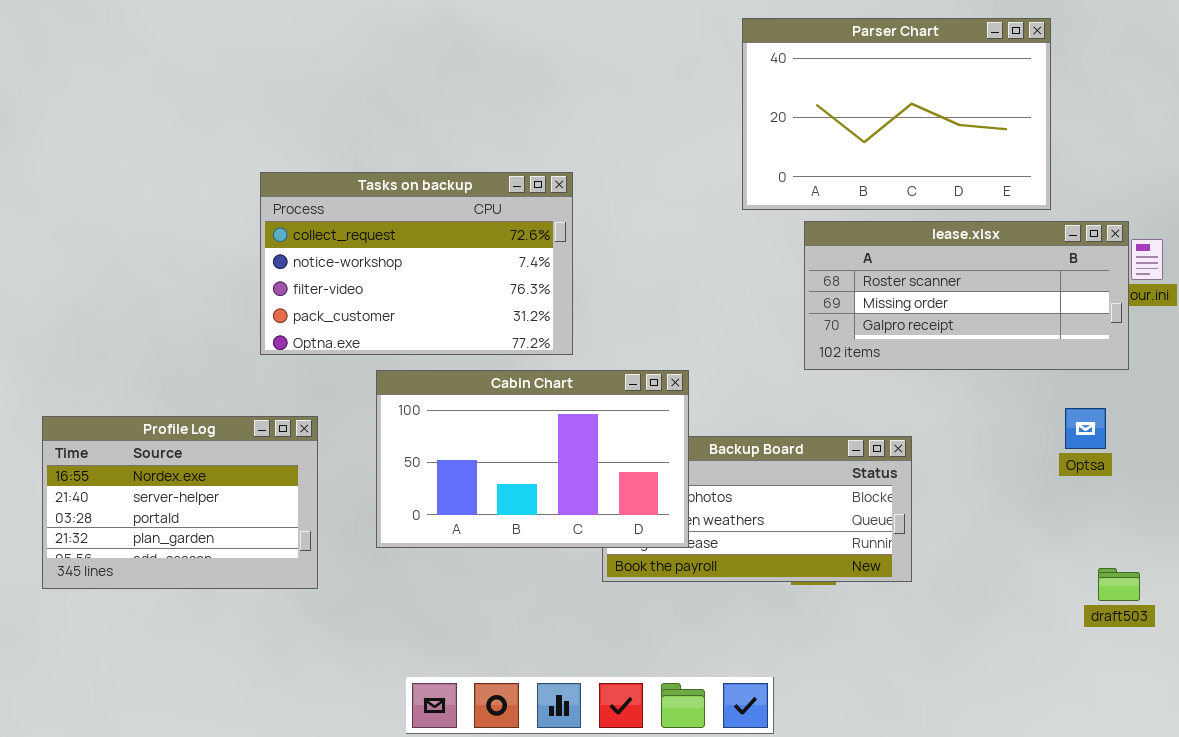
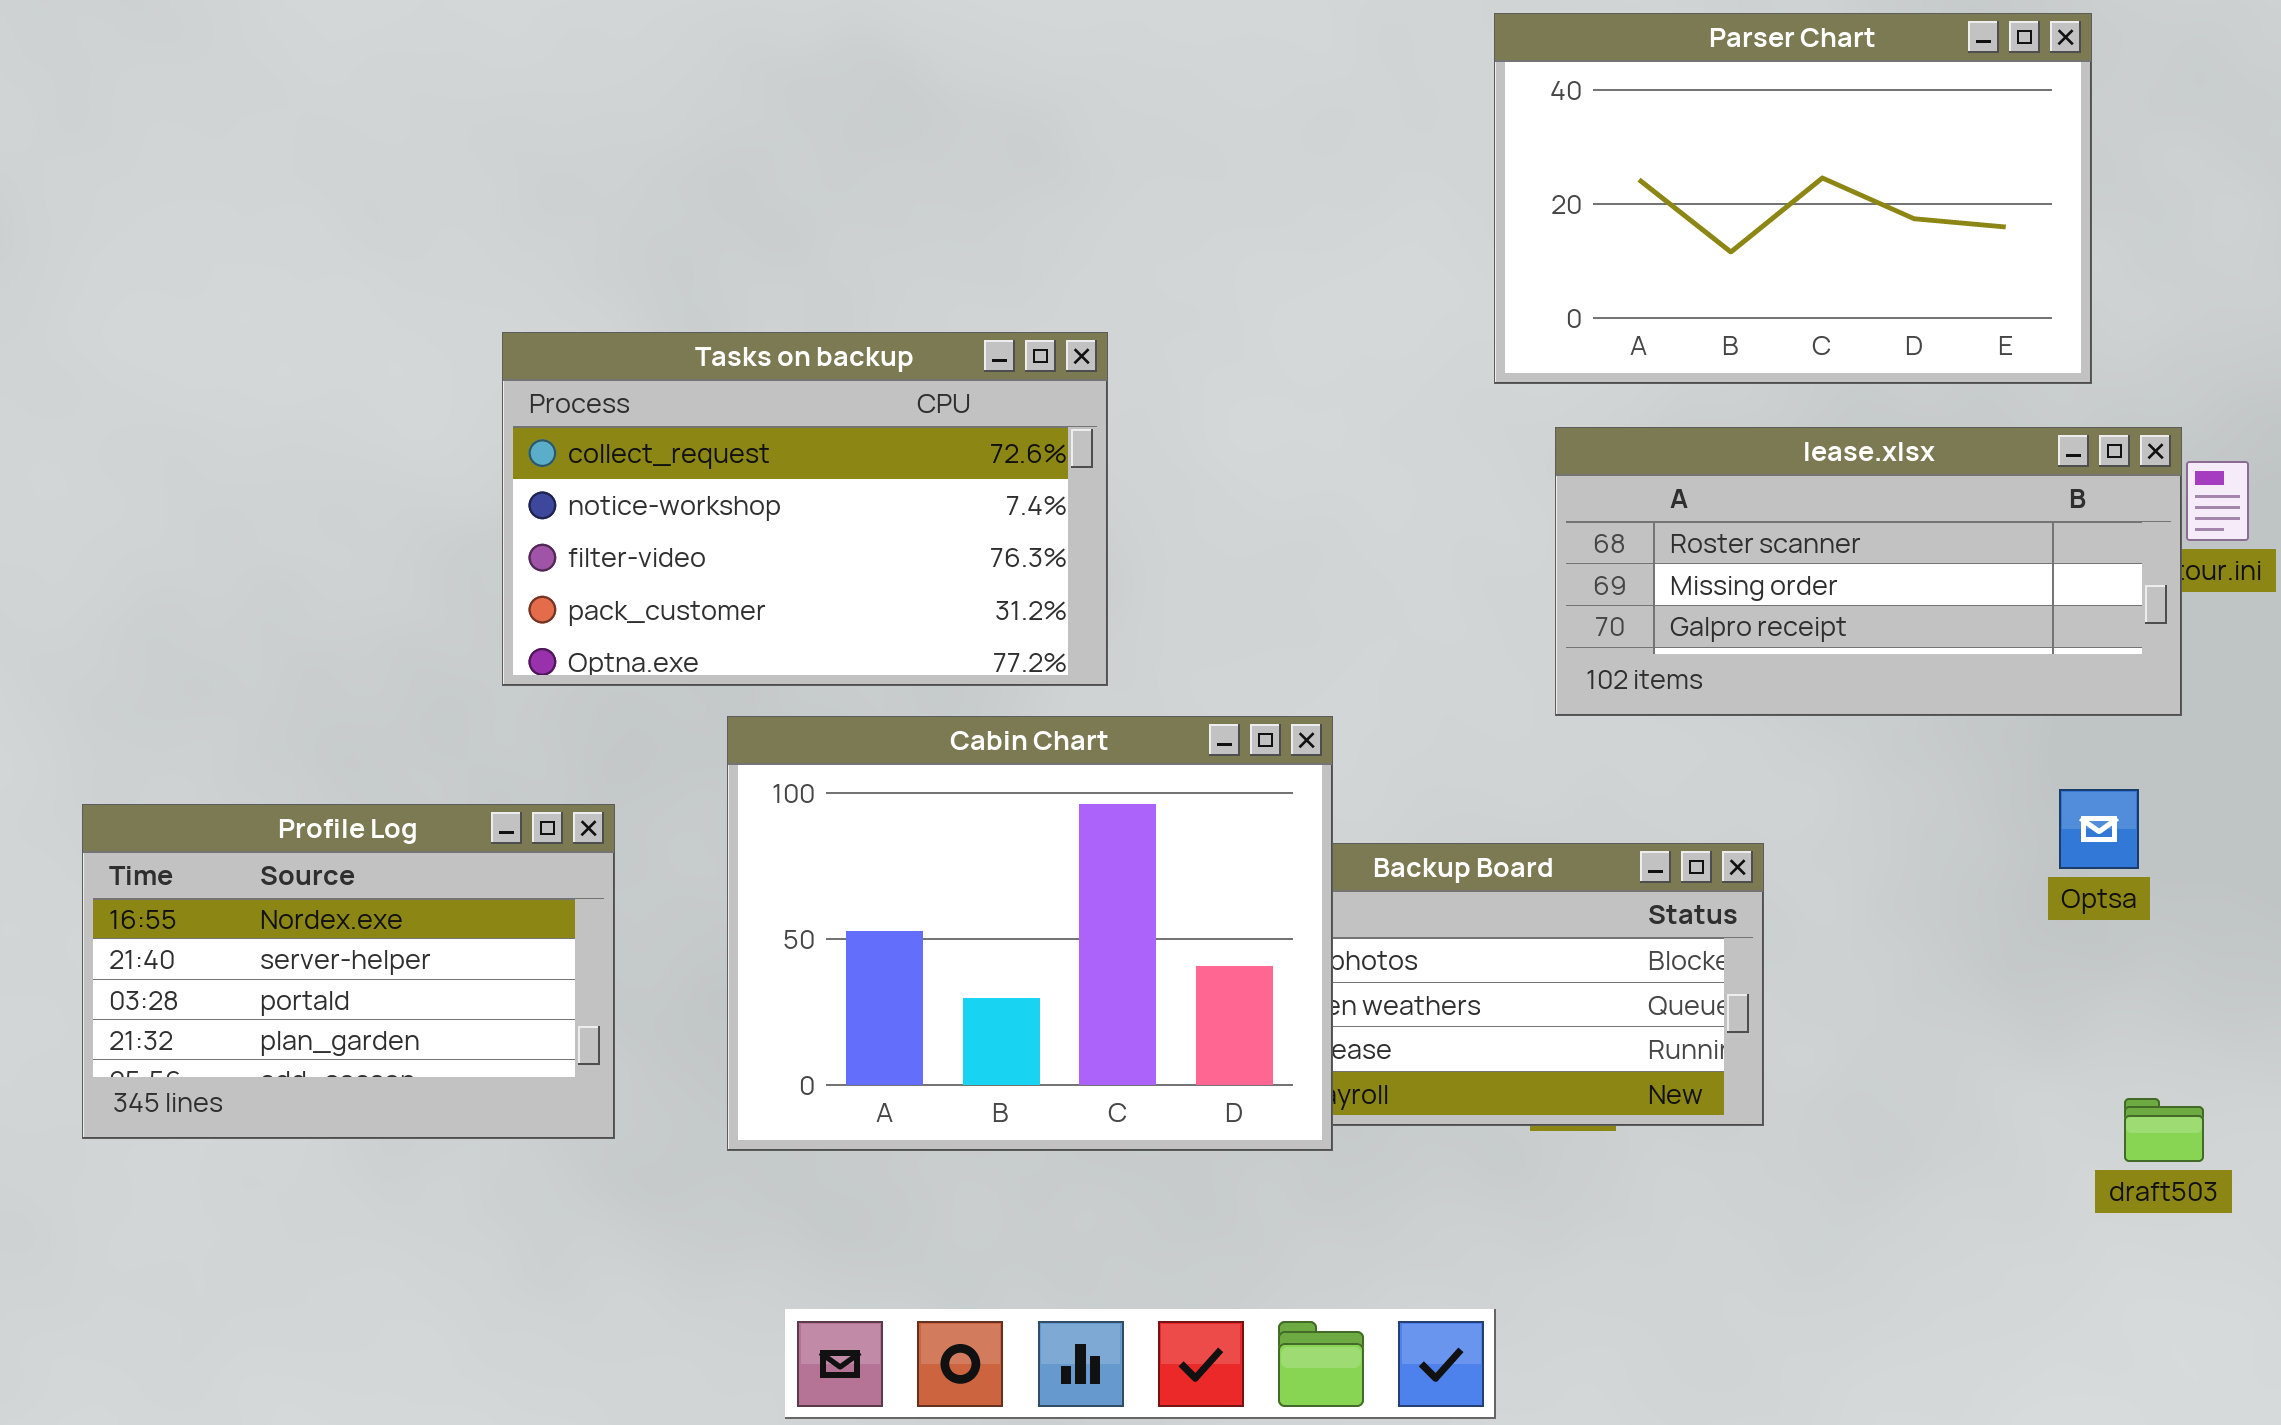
Parser Chart: [742,18,1051,210] -> [1494,13,2092,384], moved
Cabin Chart: [376,370,689,548] -> [727,716,1333,1151], resized

